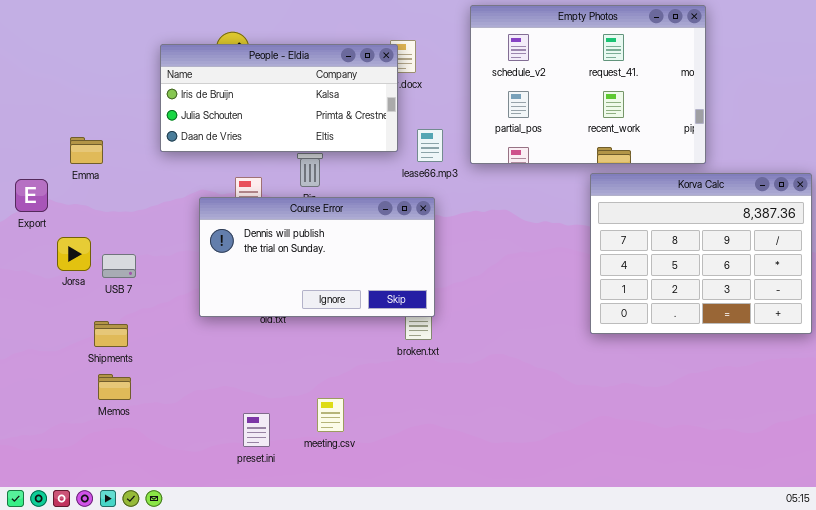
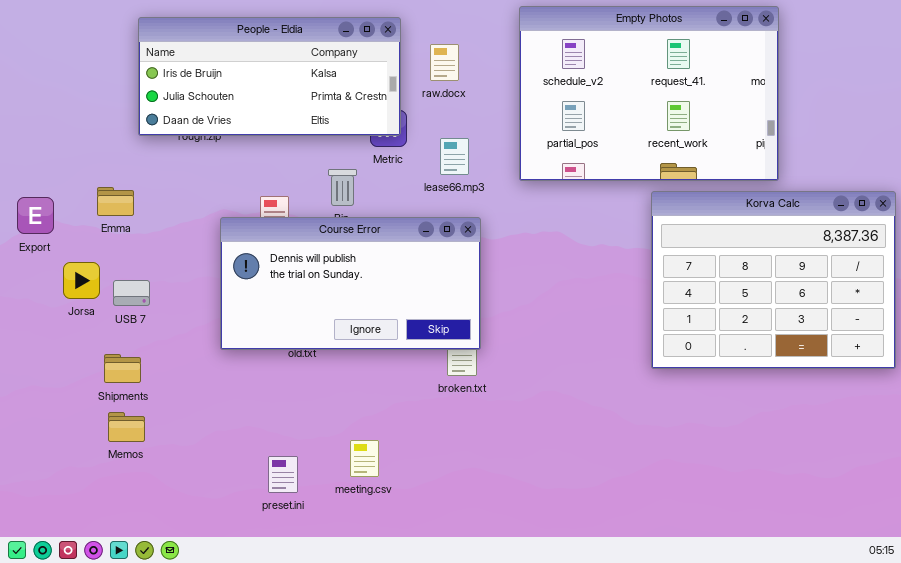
People - Eldia: [160,44,398,152] -> [138,17,401,136], moved
lease66.mp3: [417,129,443,162] -> [440,138,469,175], moved
Emma: [70,137,103,164] -> [97,187,134,216], moved

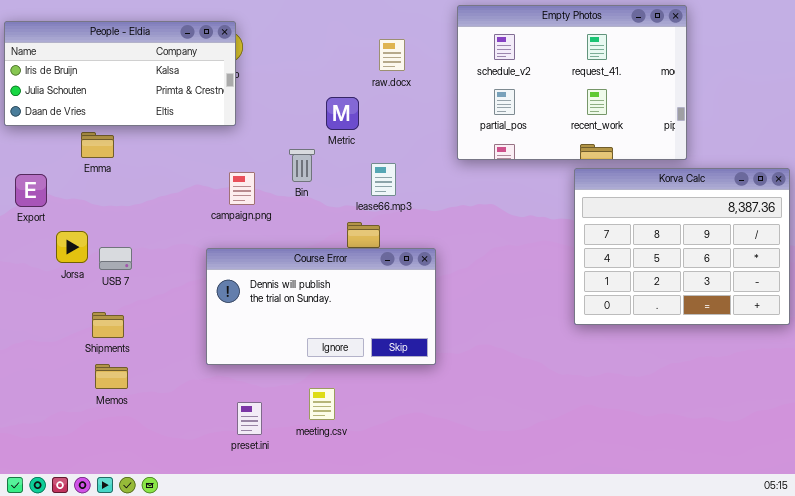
People - Eldia: [138,17,401,136] -> [4,21,236,126], moved
lease66.mp3: [440,138,469,175] -> [371,163,396,196], moved
Emma: [97,187,134,216] -> [81,132,114,158], moved
Course Error: [220,217,481,350] -> [206,248,436,365], moved

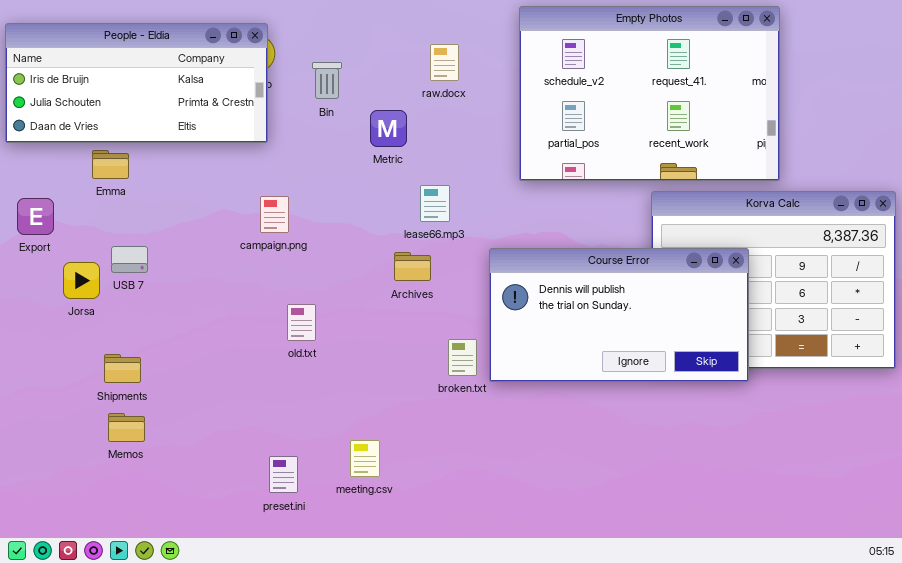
Bin: [289,149,315,182] -> [312,62,342,99], moved
USB 7: [99,247,132,270] -> [111,246,148,273], moved
Course Error: [206,248,436,365] -> [489,248,749,382], moved

